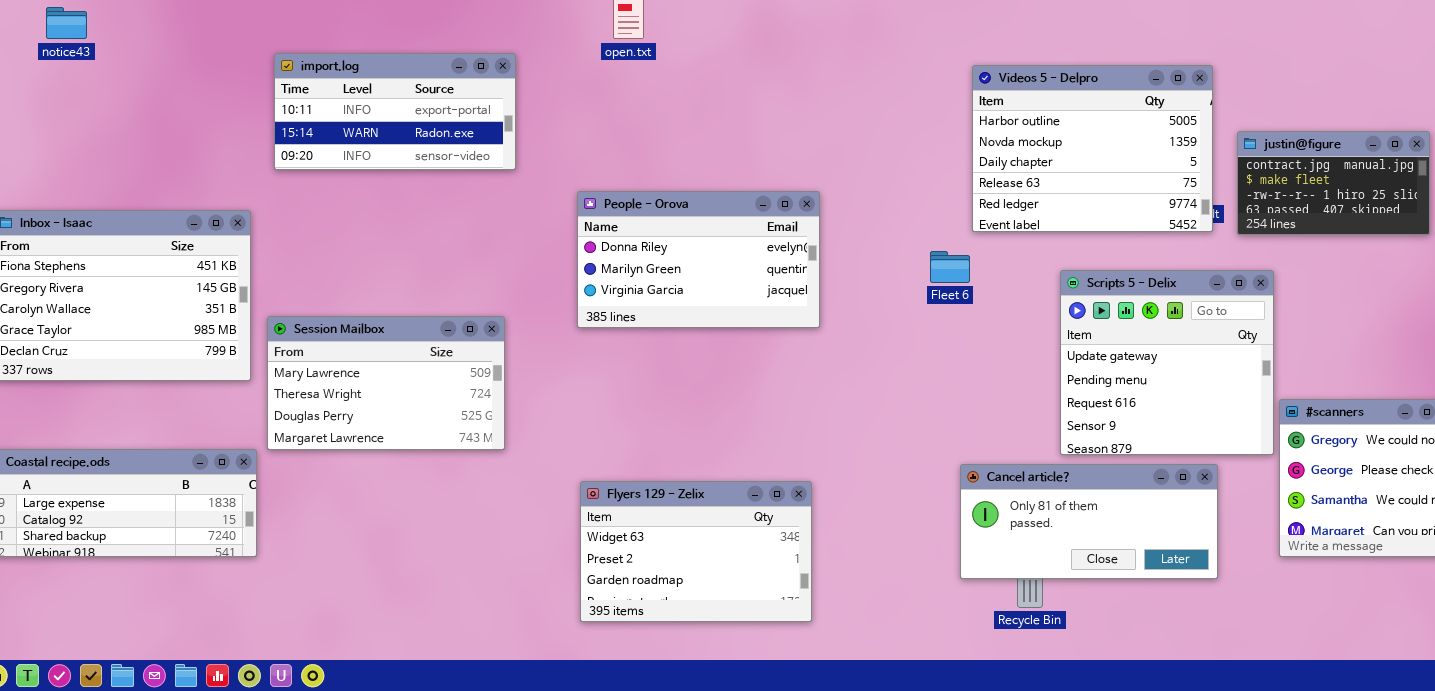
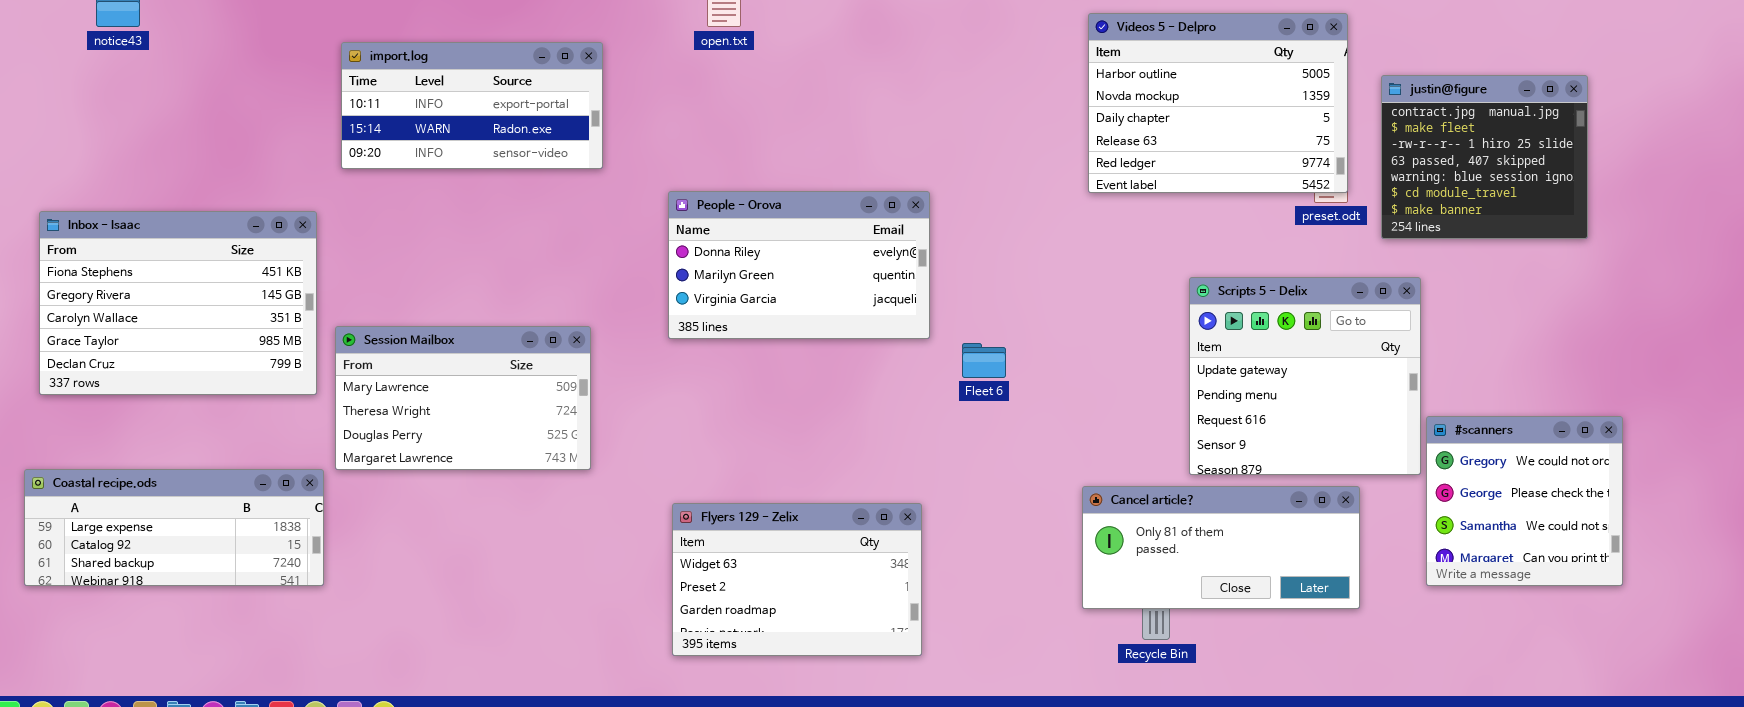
Videos 5 - Delpro: [972,65,1213,232] -> [1088,13,1348,193], moved
justin@figure: [1237,131,1430,235] -> [1381,75,1588,239], resized
Fleet 6: [930,251,970,283] -> [962,343,1006,378], moved

